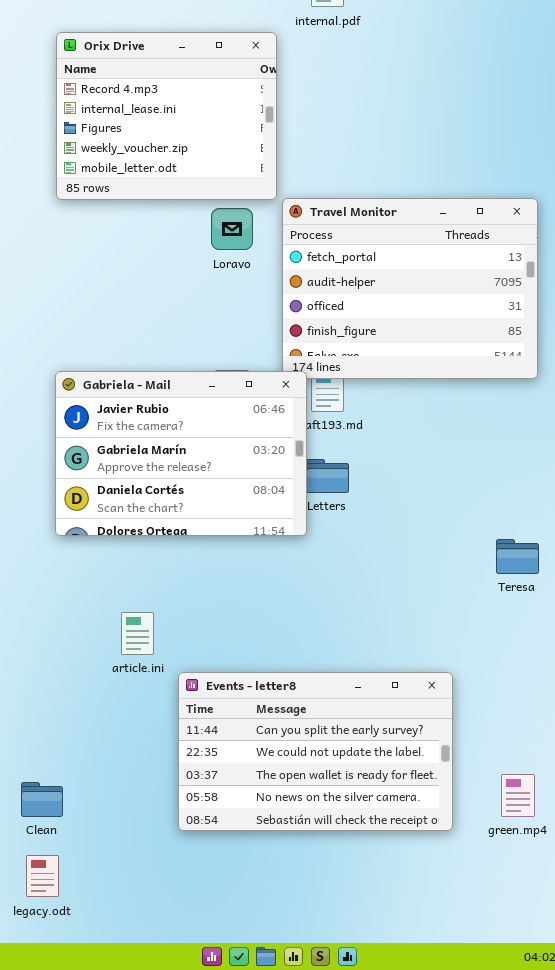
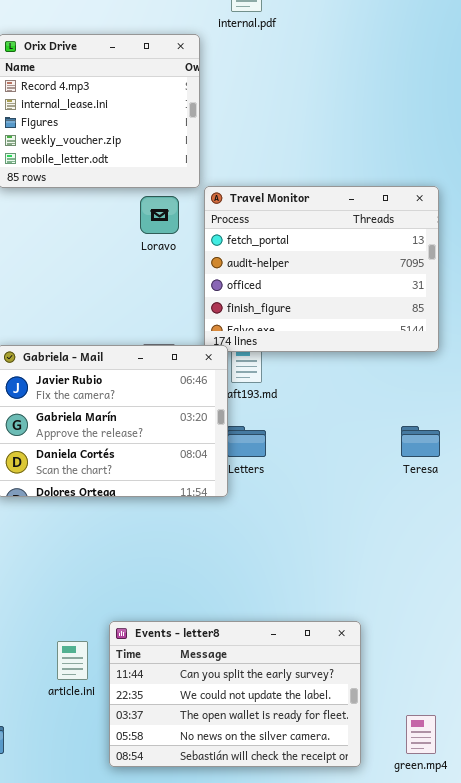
Teresa: [496,539,539,574] -> [401,426,440,457], moved
article.ini: [121,612,154,655] -> [57,641,88,680], moved

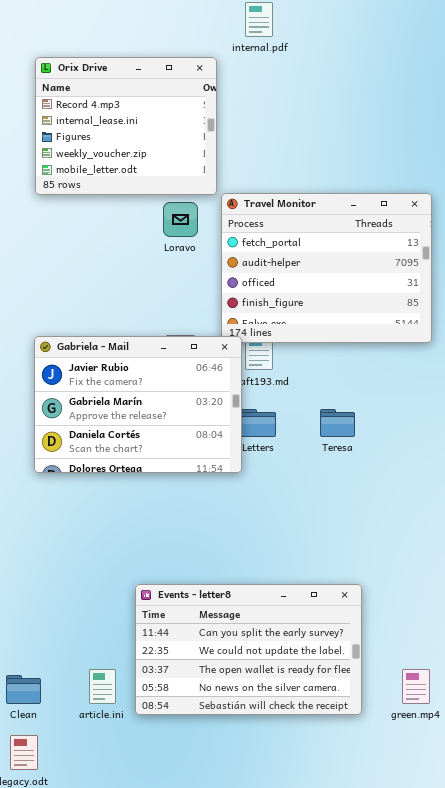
Teresa: [401,426,440,457] -> [320,409,355,437], moved
article.ini: [57,641,88,680] -> [89,669,116,704], moved

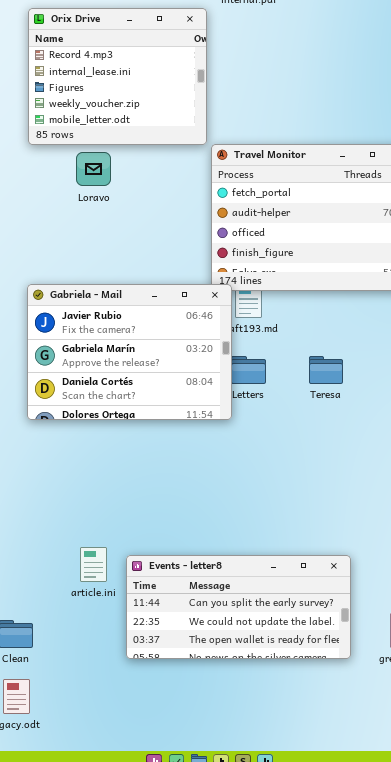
Loravo: [163,202,198,237] -> [76,152,111,186], moved
Events - letter8: [135,584,362,715] -> [126,555,351,659], resized
article.ini: [89,669,116,704] -> [80,547,107,582], moved

